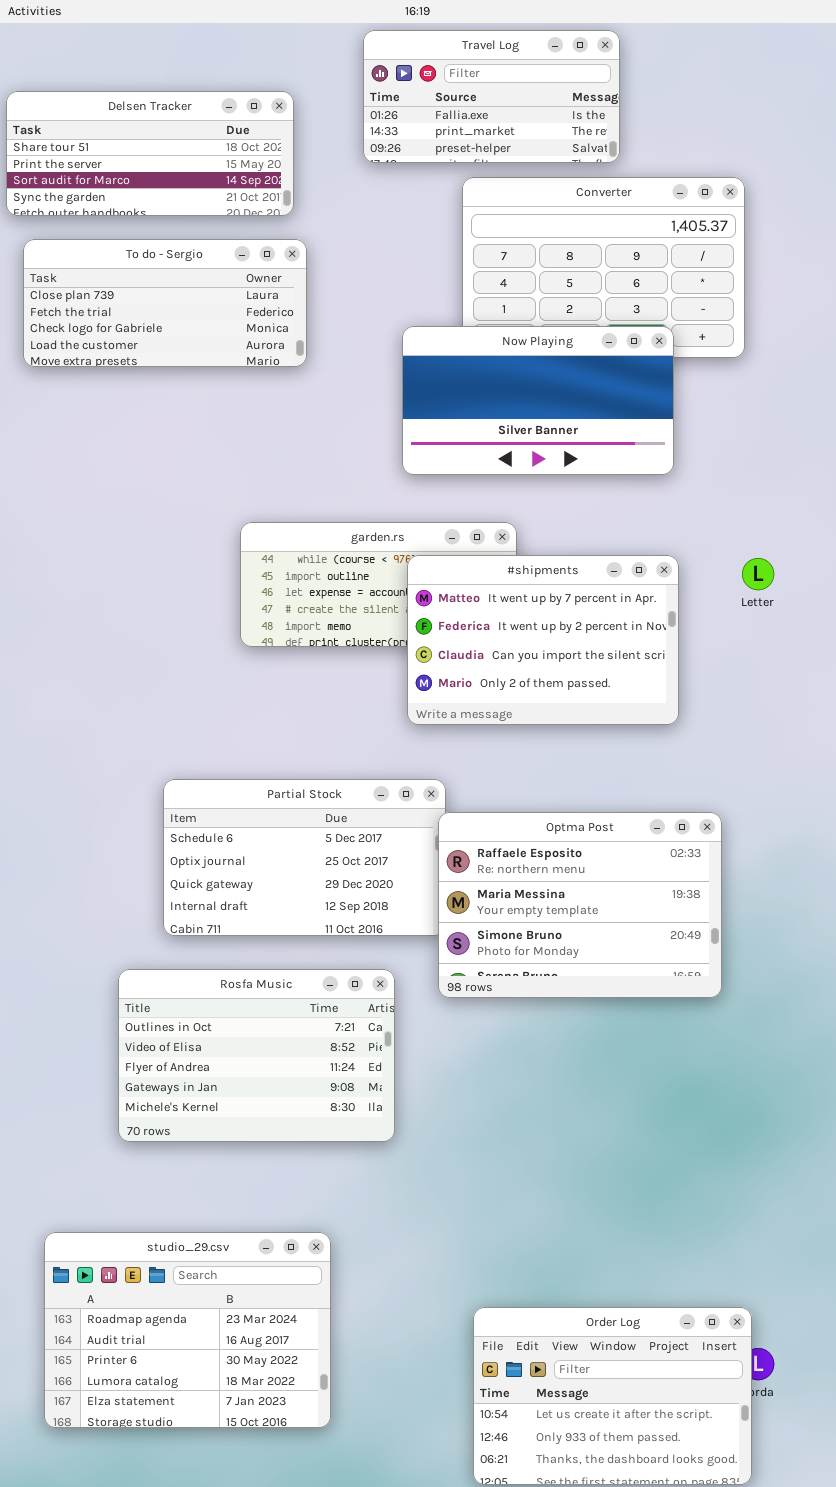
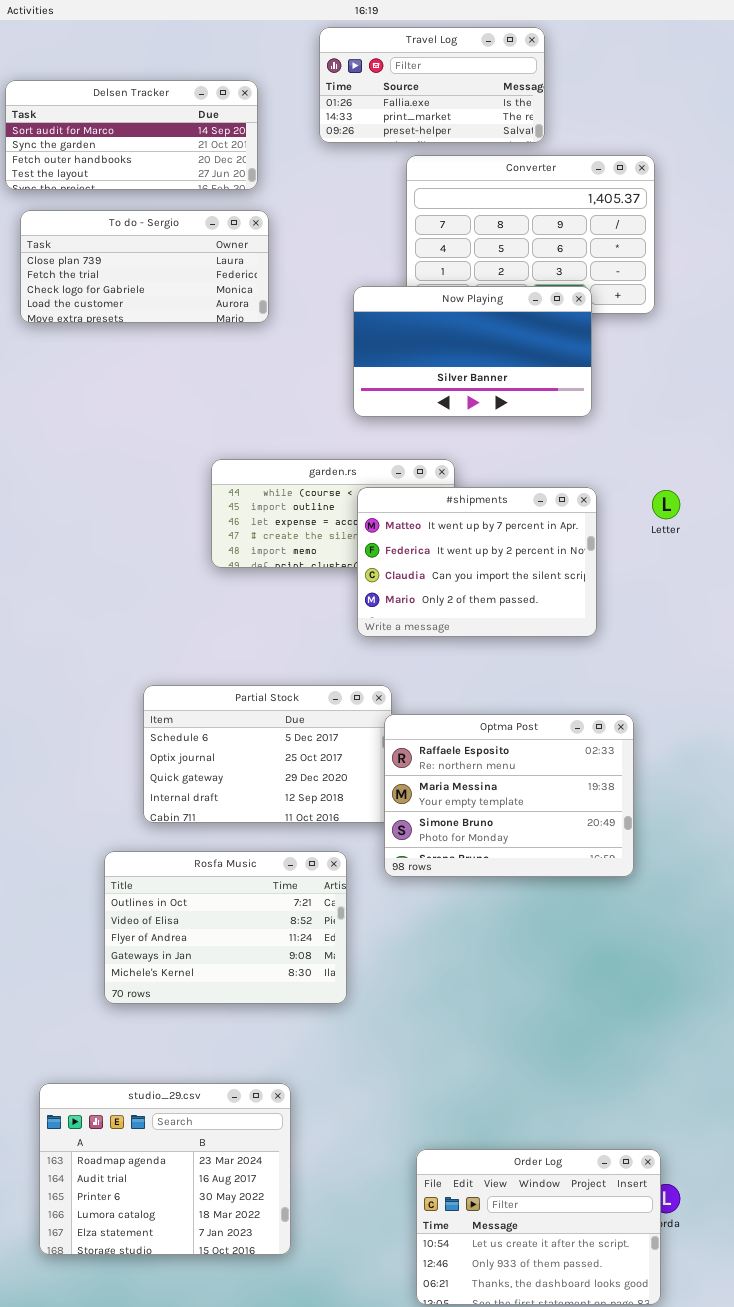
Delsen Tracker: [6,91,294,216] -> [5,80,258,190], scrolled down 2 rows

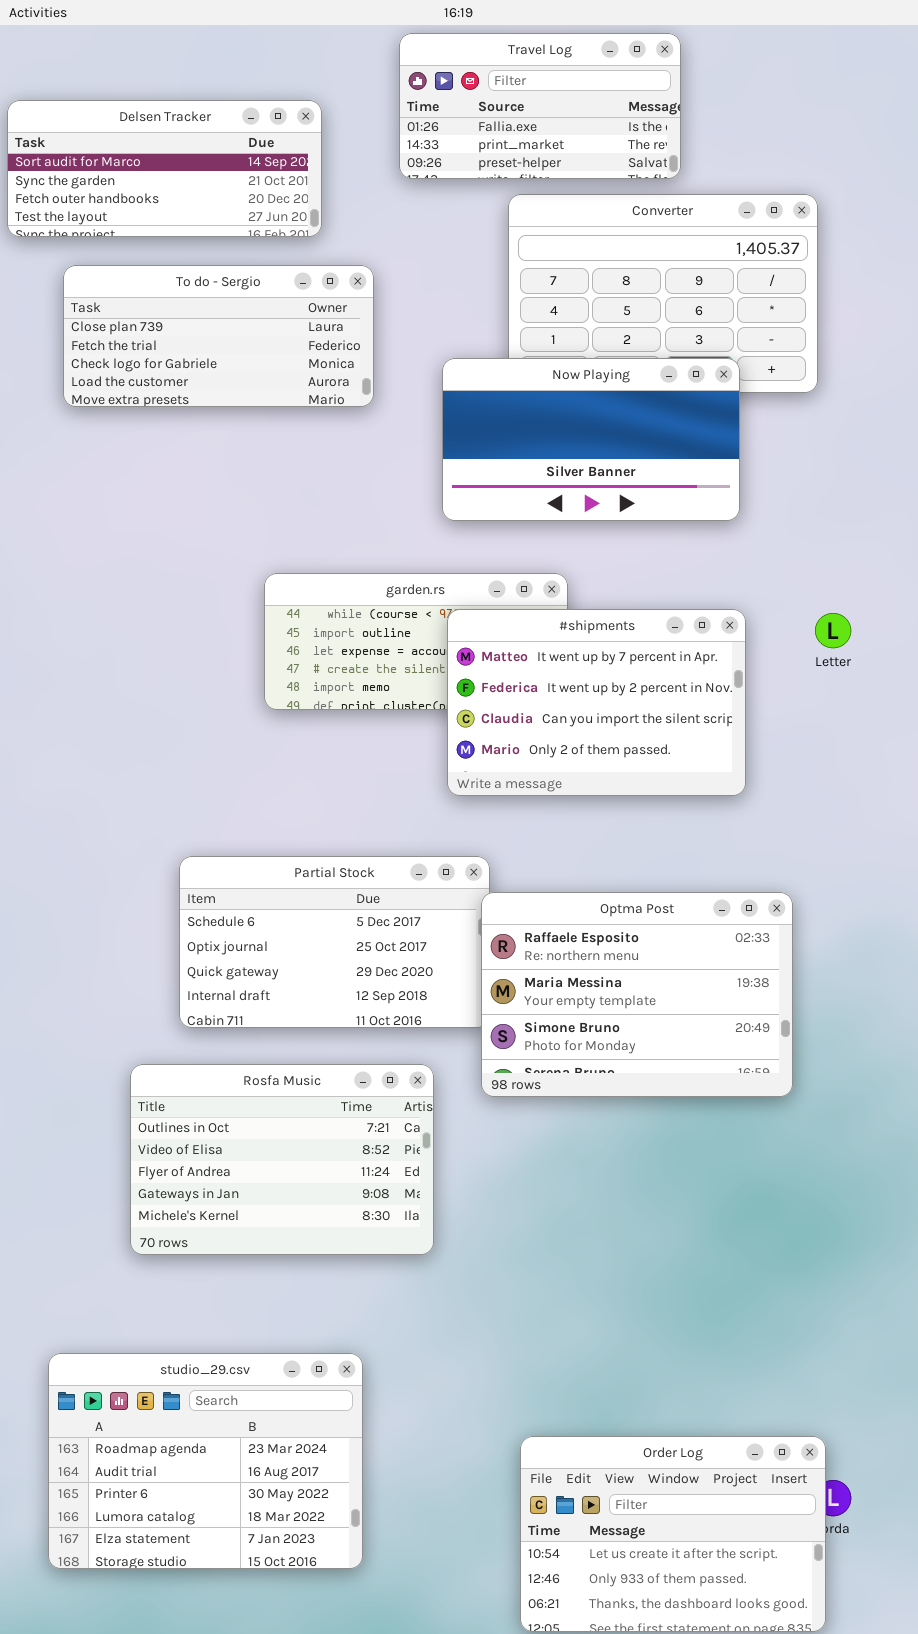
To do - Sergio: [20,210,269,323] -> [63,265,374,407], moved

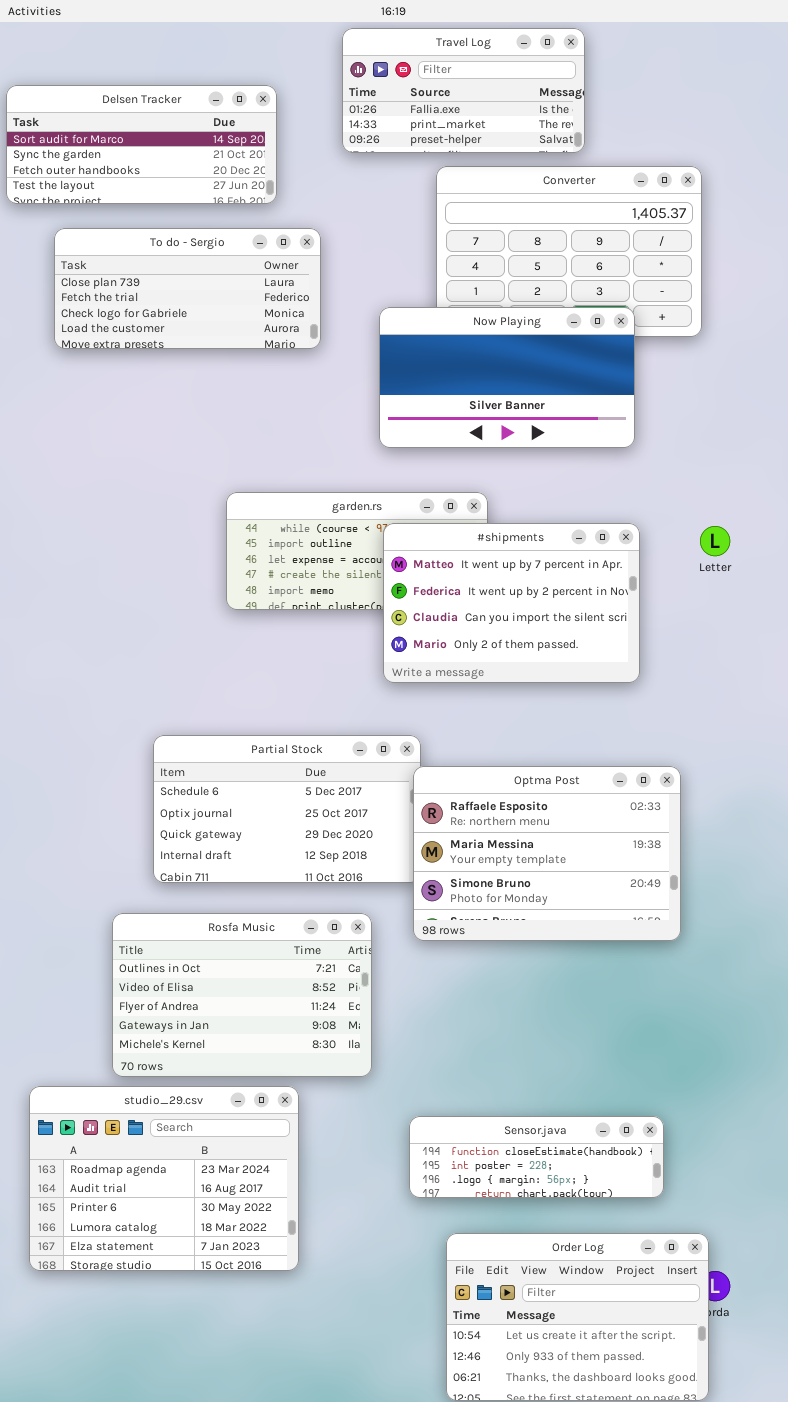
Sensor.java: none -> [409,1116,664,1198], opened
studio_29.csv: [48,1353,363,1569] -> [29,1086,299,1271], moved

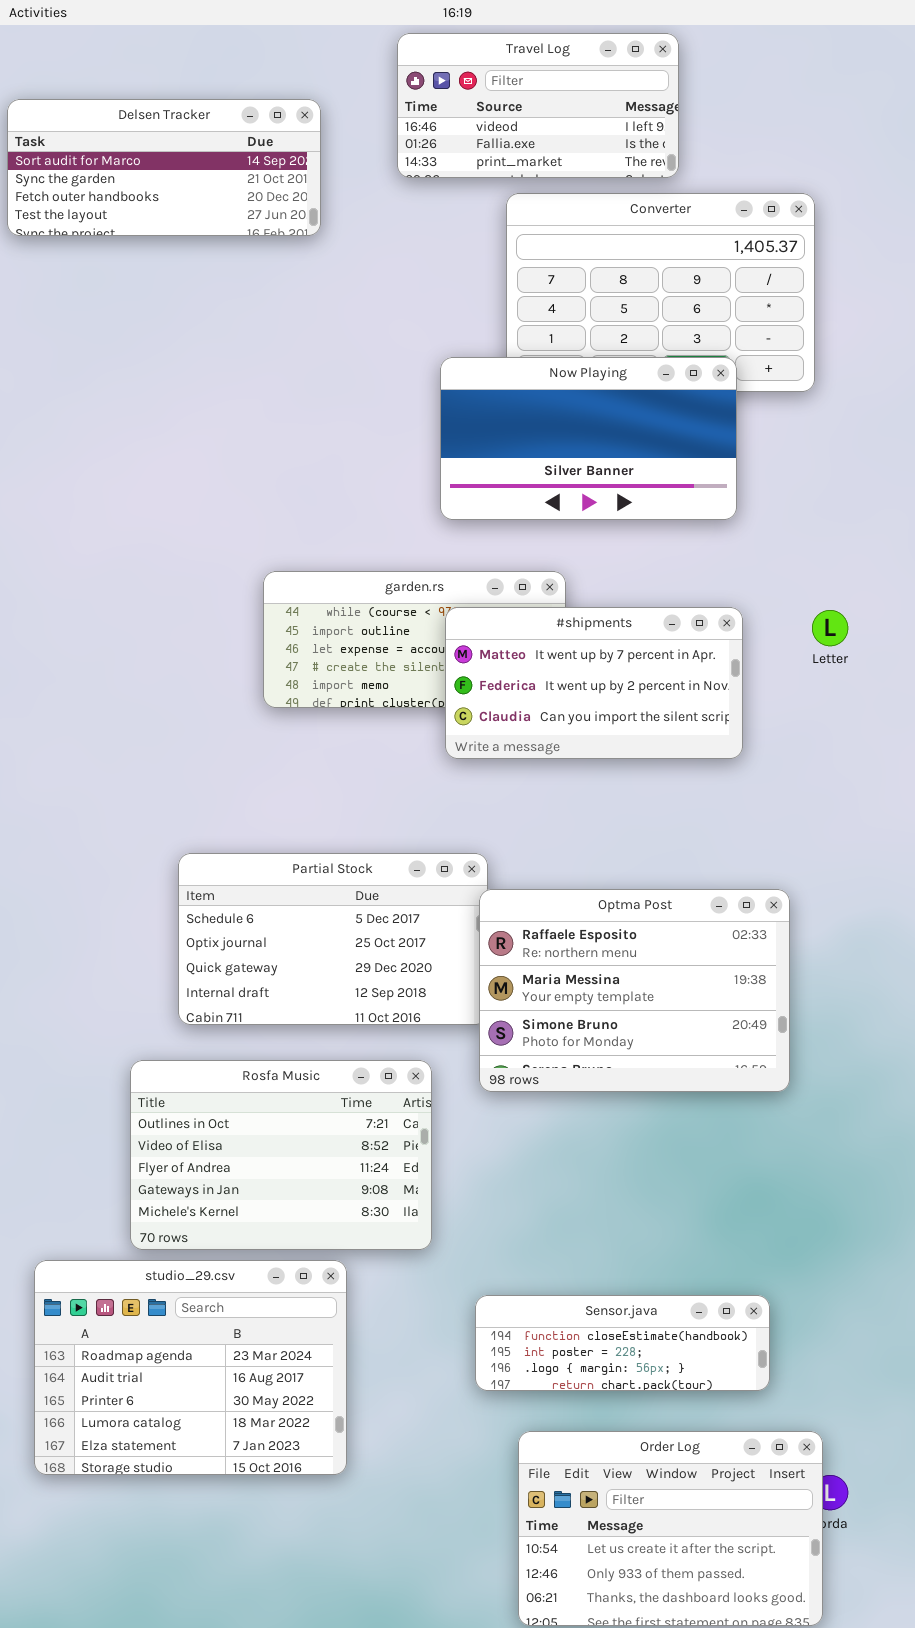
Travel Log: [342,28,585,153] -> [397,33,679,178], scrolled up 1 row
To do - Sergio: [54,228,321,349] -> none, closed
#shipments: [383,523,640,683] -> [445,607,743,759], resized

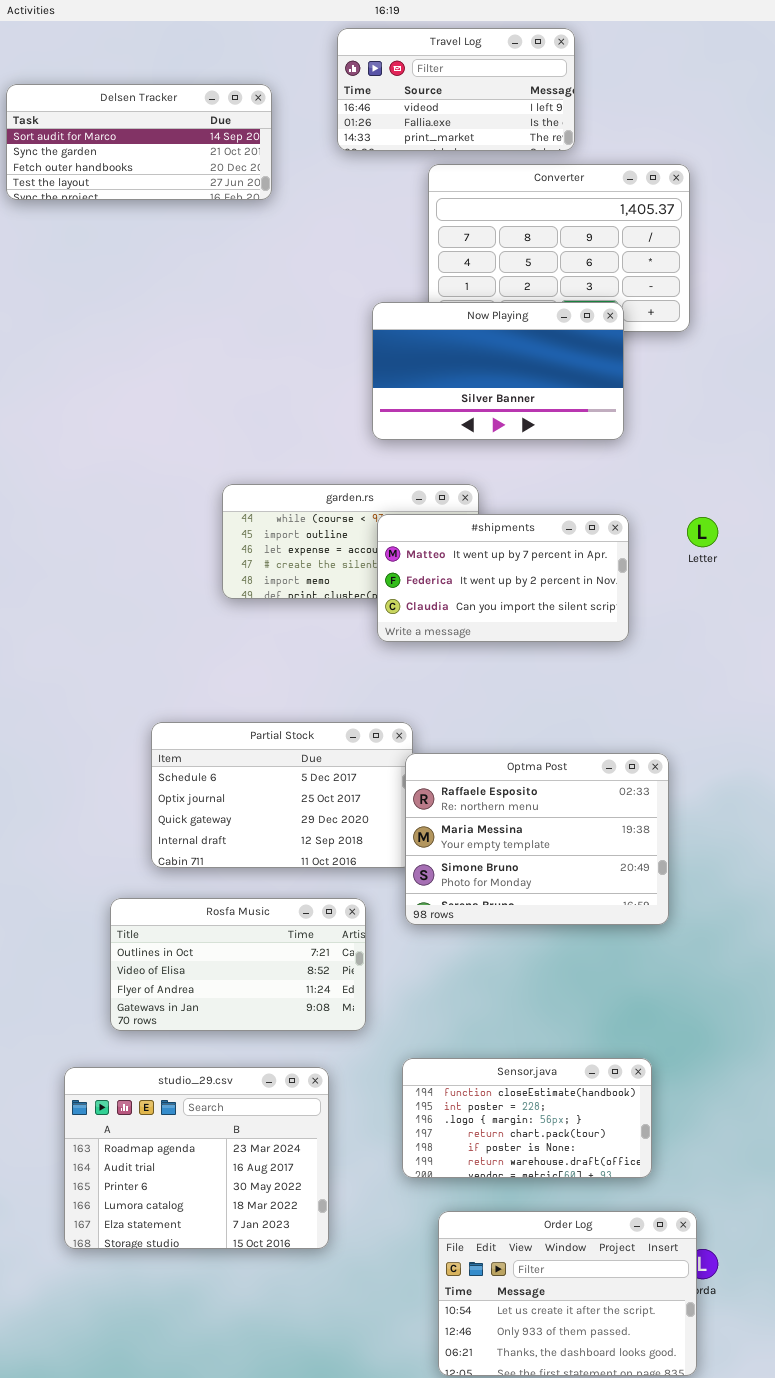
Rosfa Music: [130,1060,432,1250] -> [110,898,366,1031], resized
studio_29.csv: [34,1260,347,1475] -> [64,1067,329,1249], moved
Sensor.java: [475,1295,770,1391] -> [402,1058,652,1178], resized

